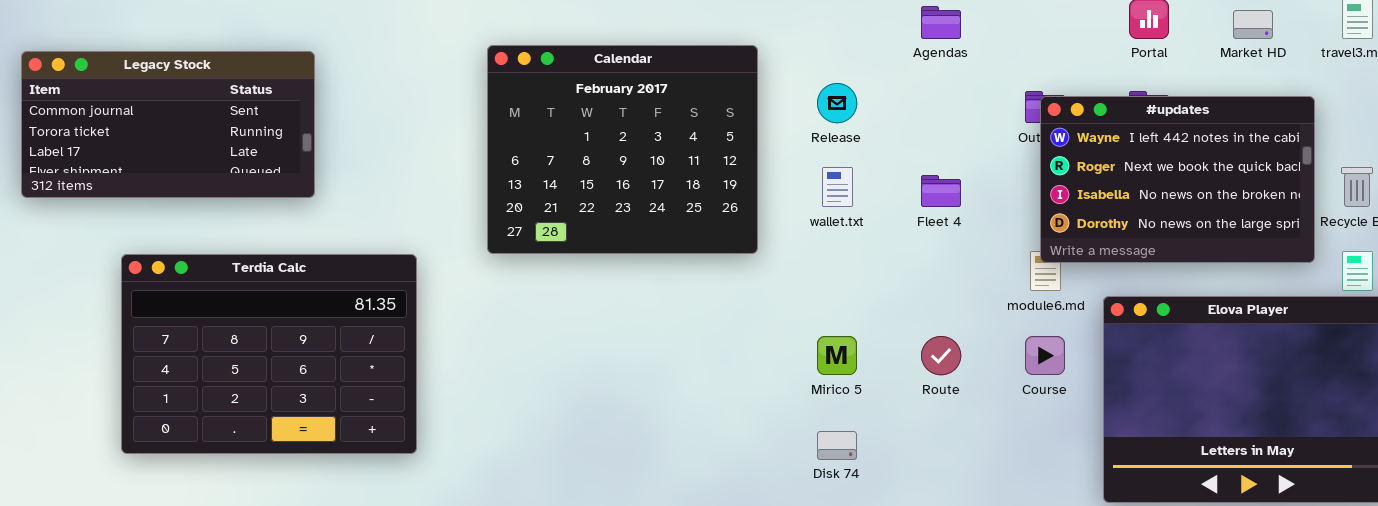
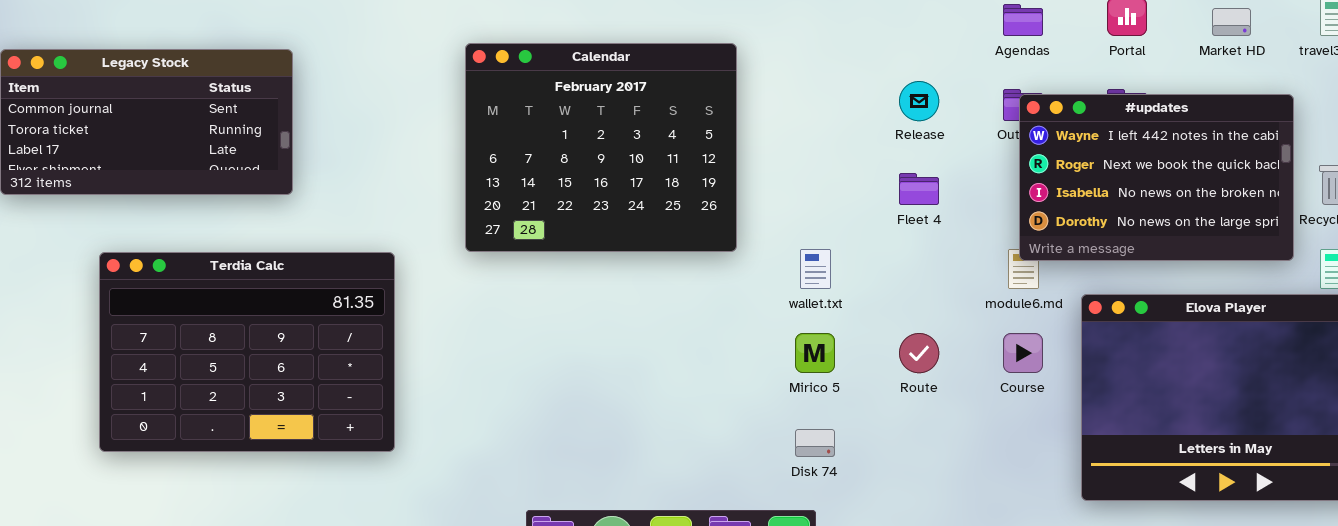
Agendas: [921,6,961,39] -> [1003,4,1043,36], moved
Release: [817,83,857,123] -> [899,81,939,121], moved
wallet.txt: [822,167,853,207] -> [800,249,831,289], moved

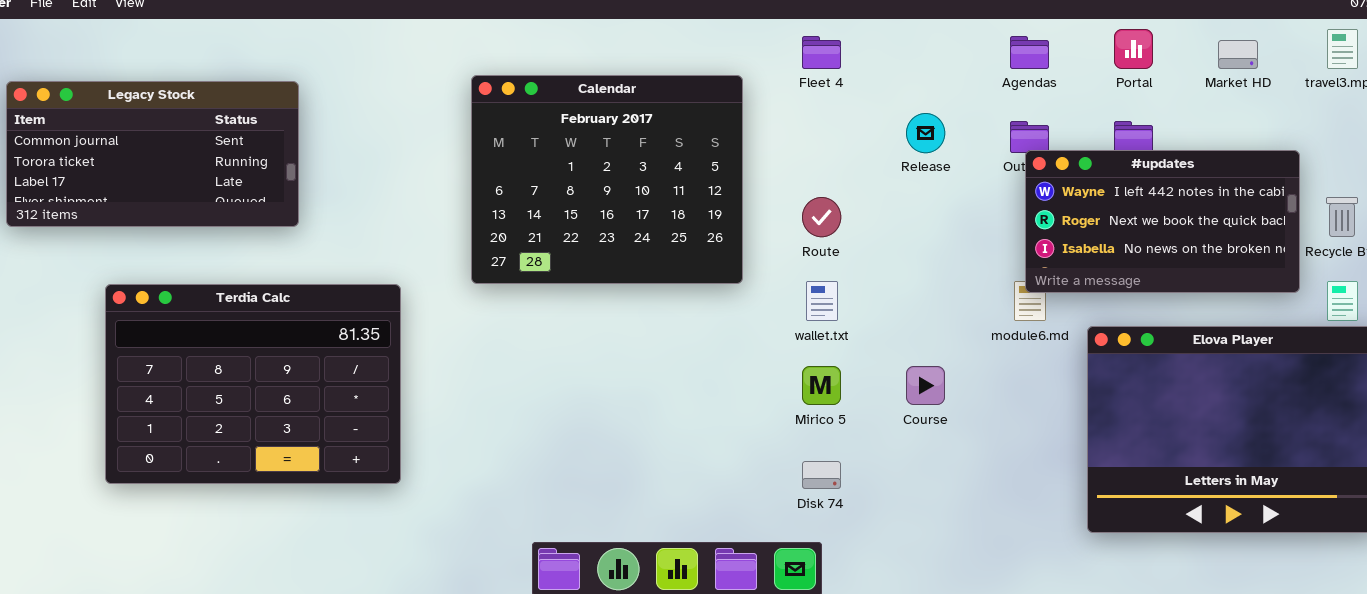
#updates: [1019,94,1294,261] -> [1025,150,1300,293], resized
Fleet 4: [899,173,939,205] -> [802,36,841,69], moved
Route: [899,333,939,373] -> [802,197,841,237], moved
Course: [1003,333,1043,373] -> [906,366,945,405], moved

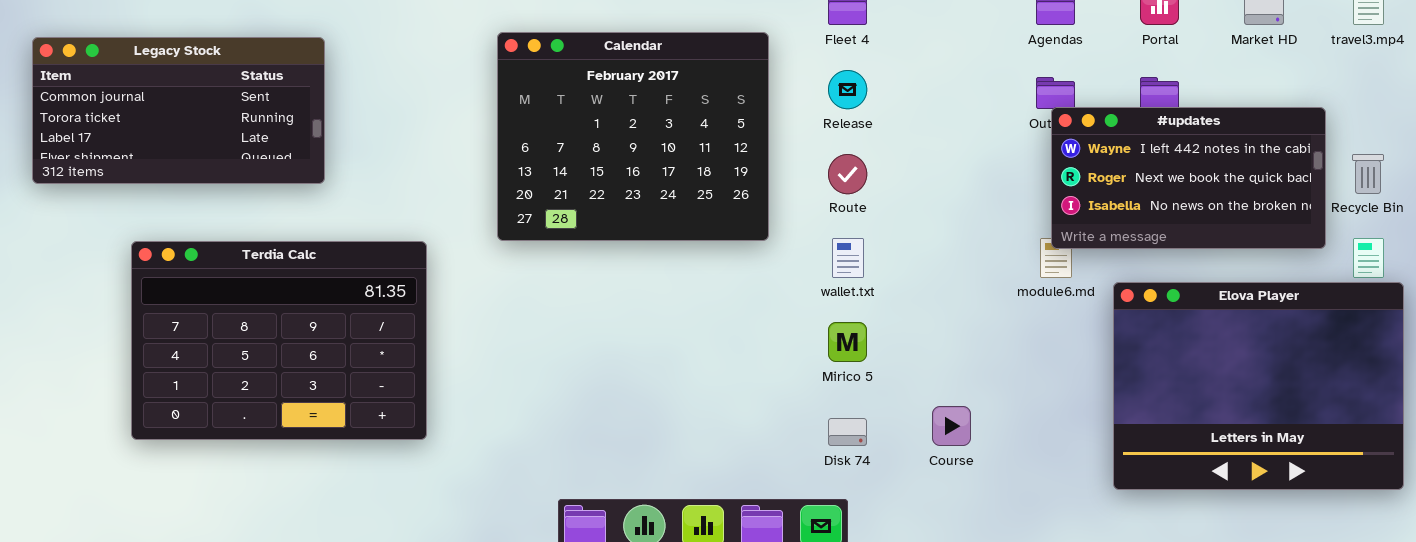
Release: [906,113,945,153] -> [828,70,867,109], moved
Course: [906,366,945,405] -> [932,406,971,446], moved

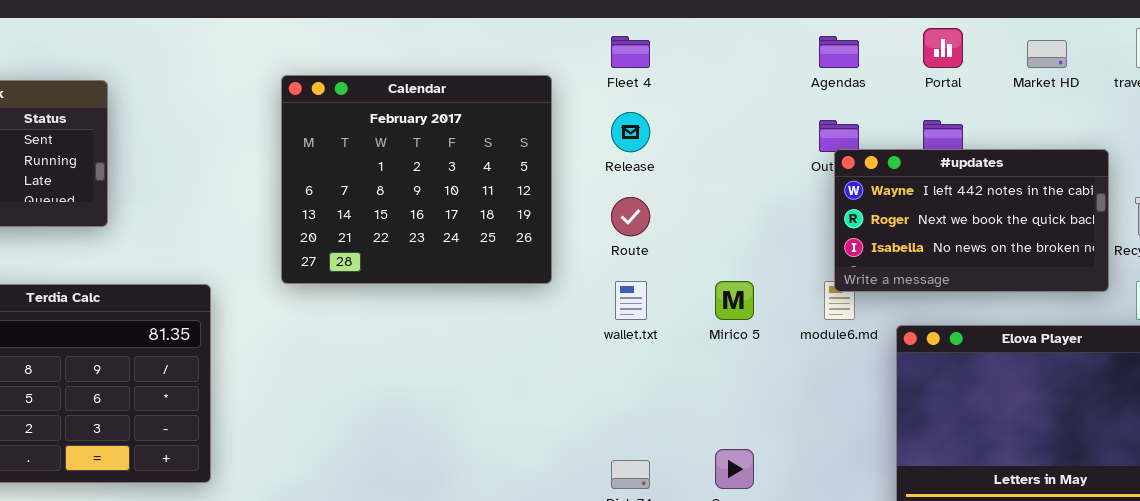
Mirico 5: [828,322,867,362] -> [715,281,754,320], moved

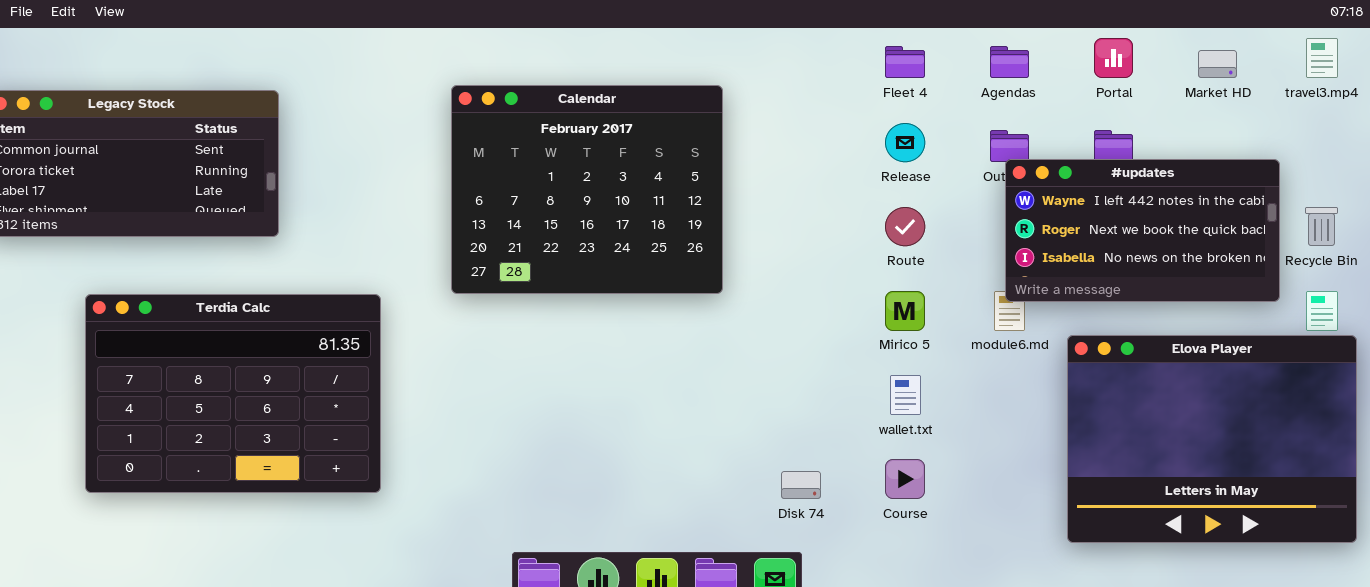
Fleet 4: [611,36,650,68] -> [885,46,925,78], moved
Release: [611,112,650,152] -> [885,123,925,162], moved
Route: [611,197,650,236] -> [885,207,925,246], moved
wallet.txt: [615,281,647,320] -> [890,375,921,415], moved

